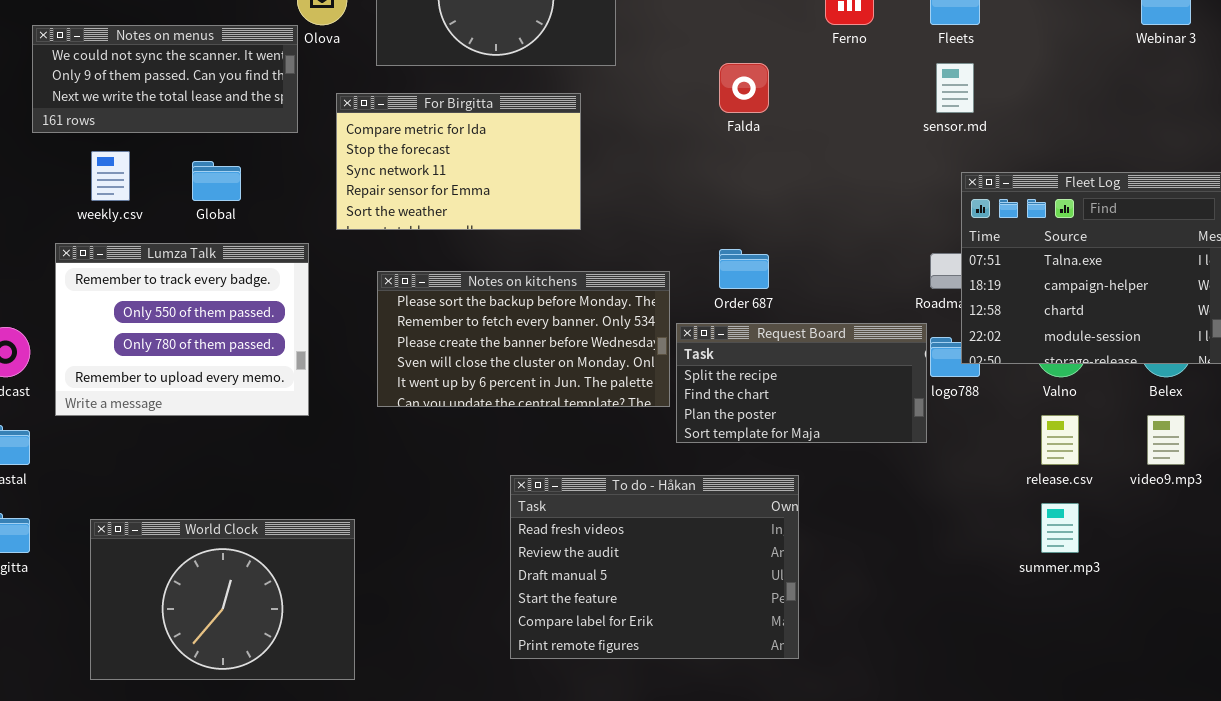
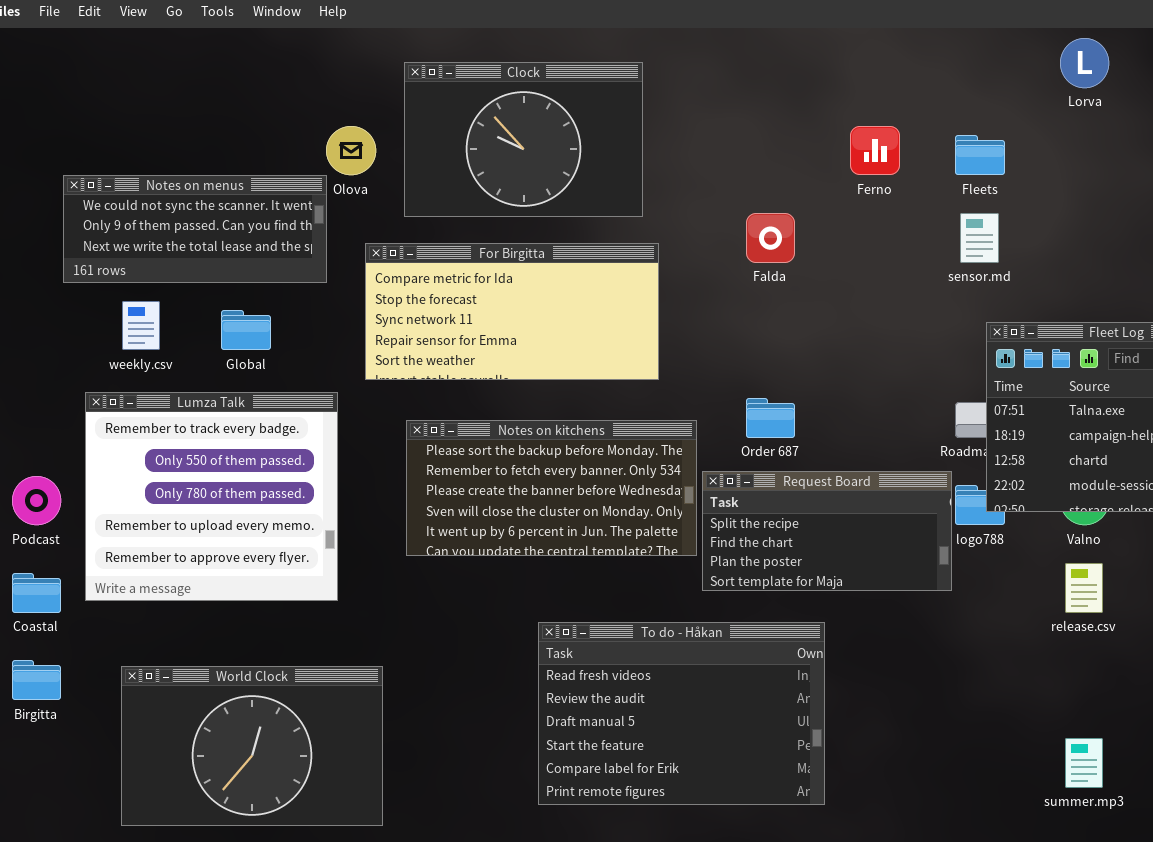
For Birgitta: [336,93,581,230] -> [365,243,659,380], resized
Lumza Talk: [55,243,309,416] -> [85,392,338,601], resized
summer.mp3: [1041,503,1079,553] -> [1065,738,1103,788], moved

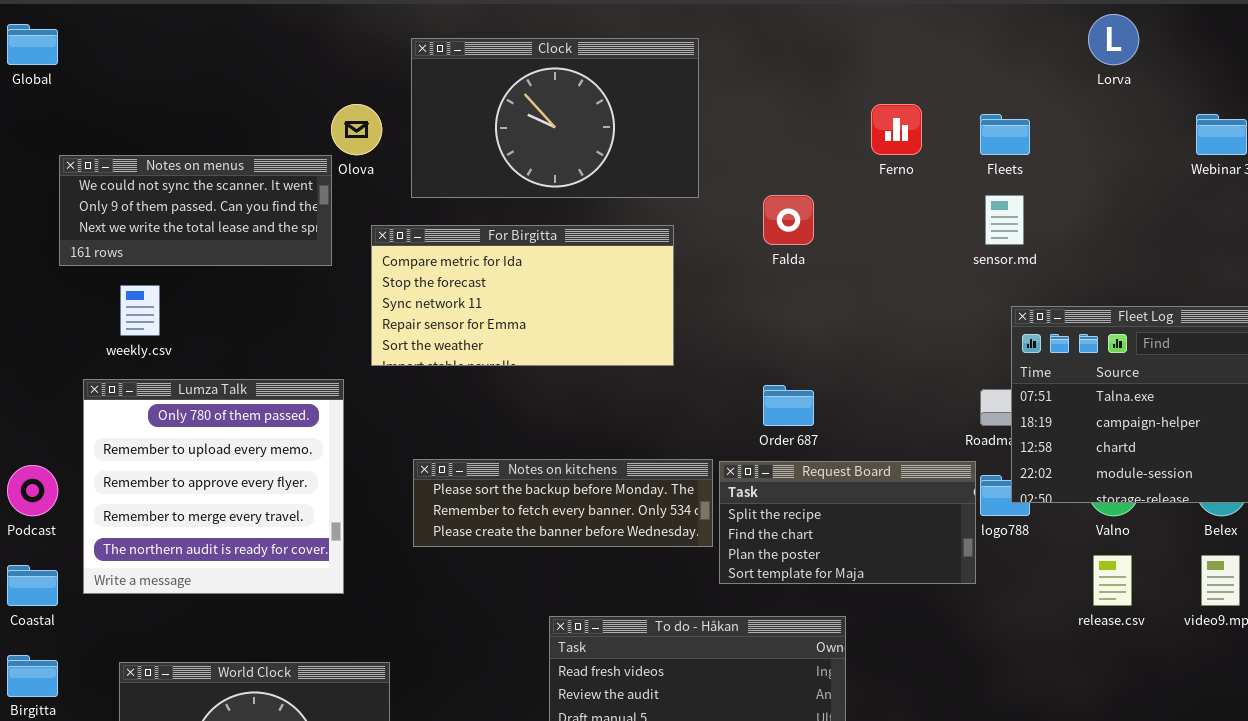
Clock: [404,62,643,217] -> [411,38,699,198], resized
Global: [221,310,271,350] -> [7,24,58,65], moved
Lumza Talk: [85,392,338,601] -> [83,379,344,594], scrolled down 2 rows
Notes on kitchens: [406,420,697,556] -> [413,459,713,547], resized

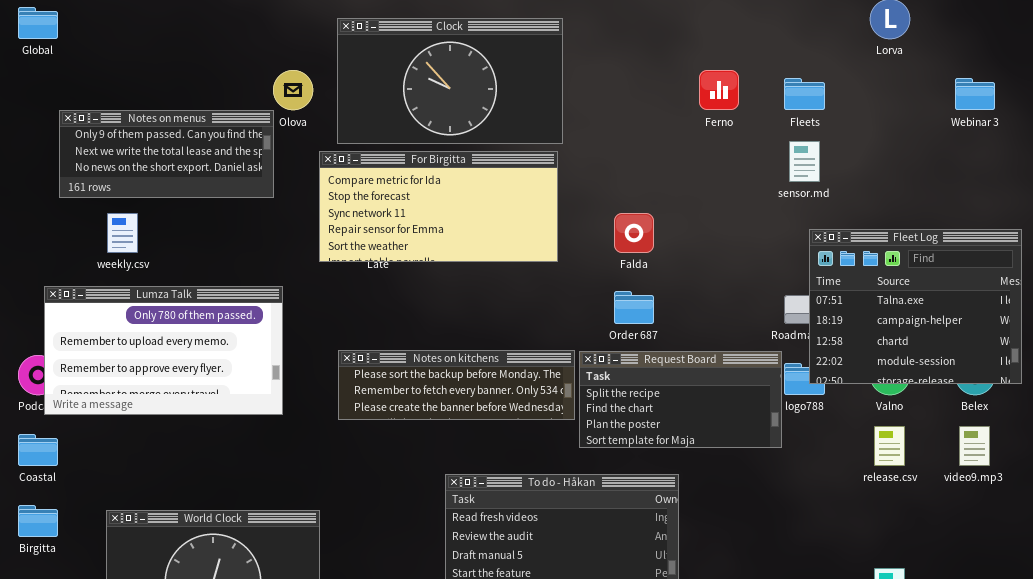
Notes on menus: [59,155,332,266] -> [59,110,274,198], scrolled down 1 row
Falda: [763,195,814,245] -> [614,213,654,253], moved
For Birgitta: [371,225,674,366] -> [319,151,558,262], moved
Lumza Talk: [83,379,344,594] -> [44,286,283,415], resized

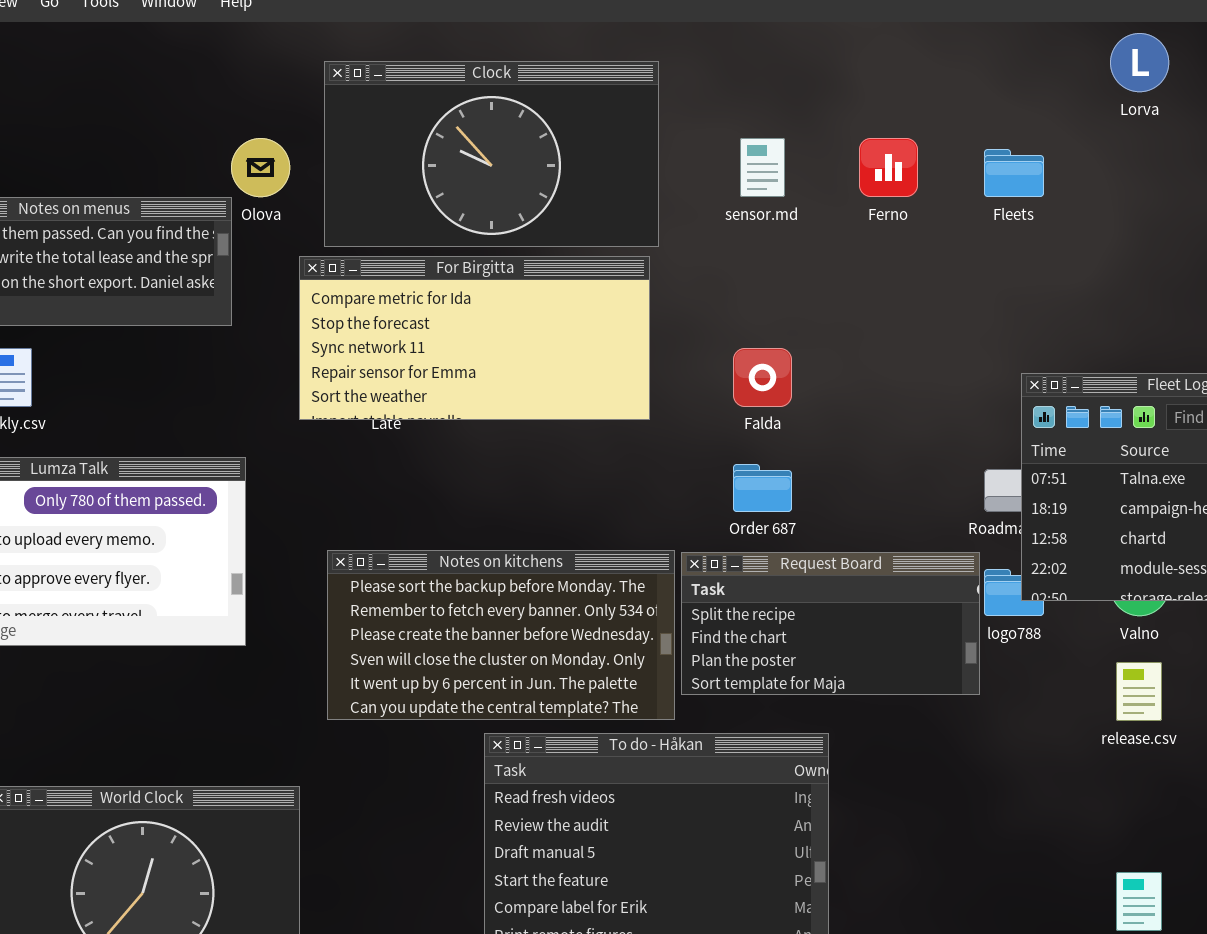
sensor.md: [789,141,820,182] -> [740,138,785,197], moved
Notes on kitchens: [338,350,575,420] -> [327,550,675,720], resized

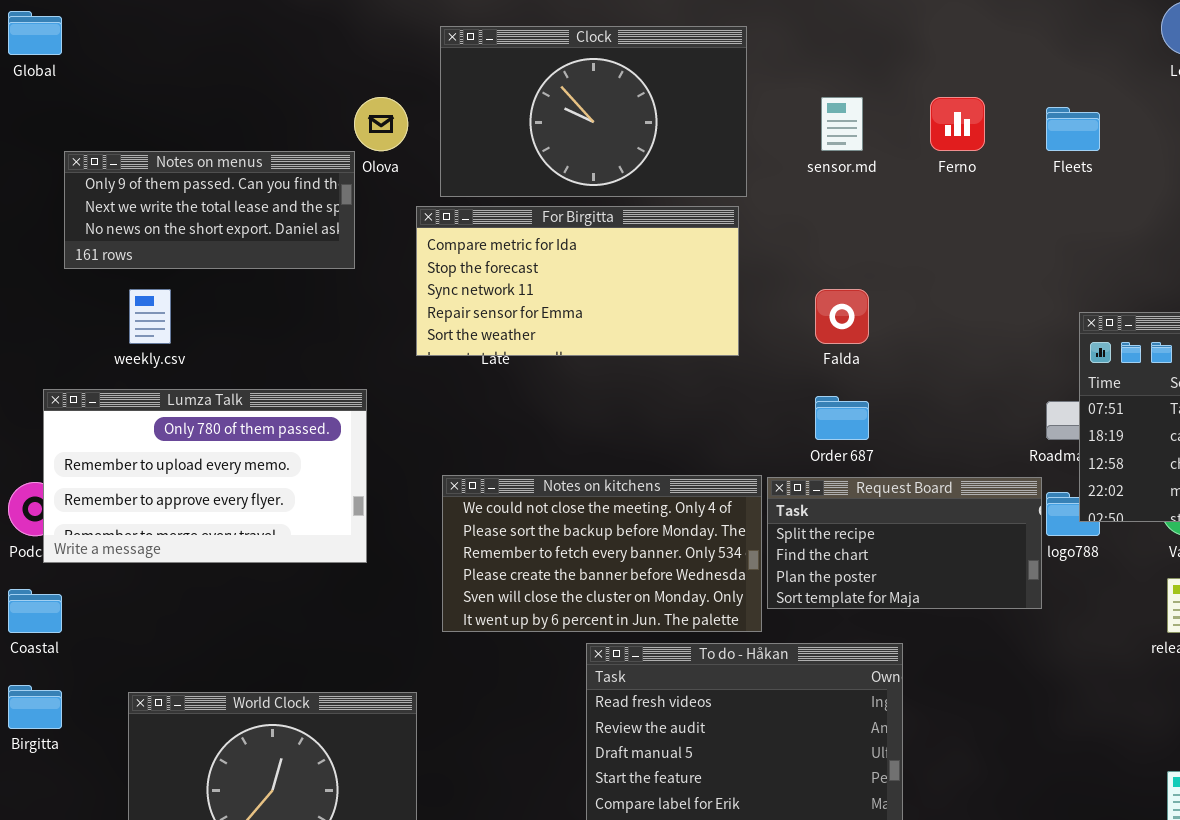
Notes on kitchens: [327,550,675,720] -> [442,475,762,632], scrolled up 1 row

